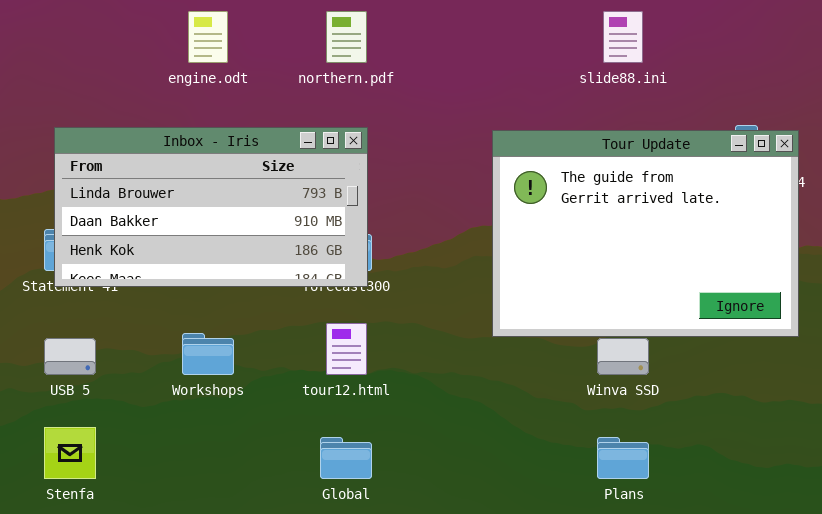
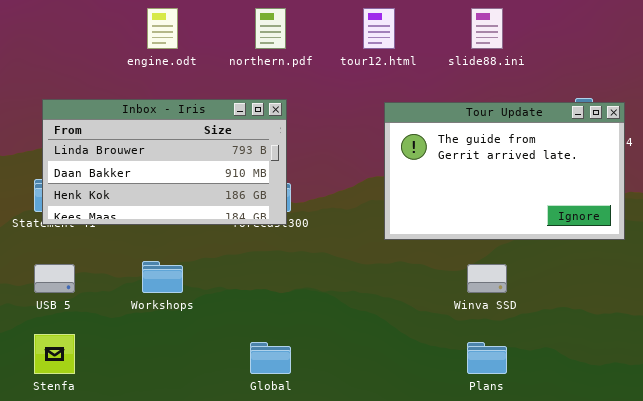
Tour Update: [492,130,799,337] -> [384,102,625,240], resized
tour12.html: [326,323,367,375] -> [363,8,395,49], moved

